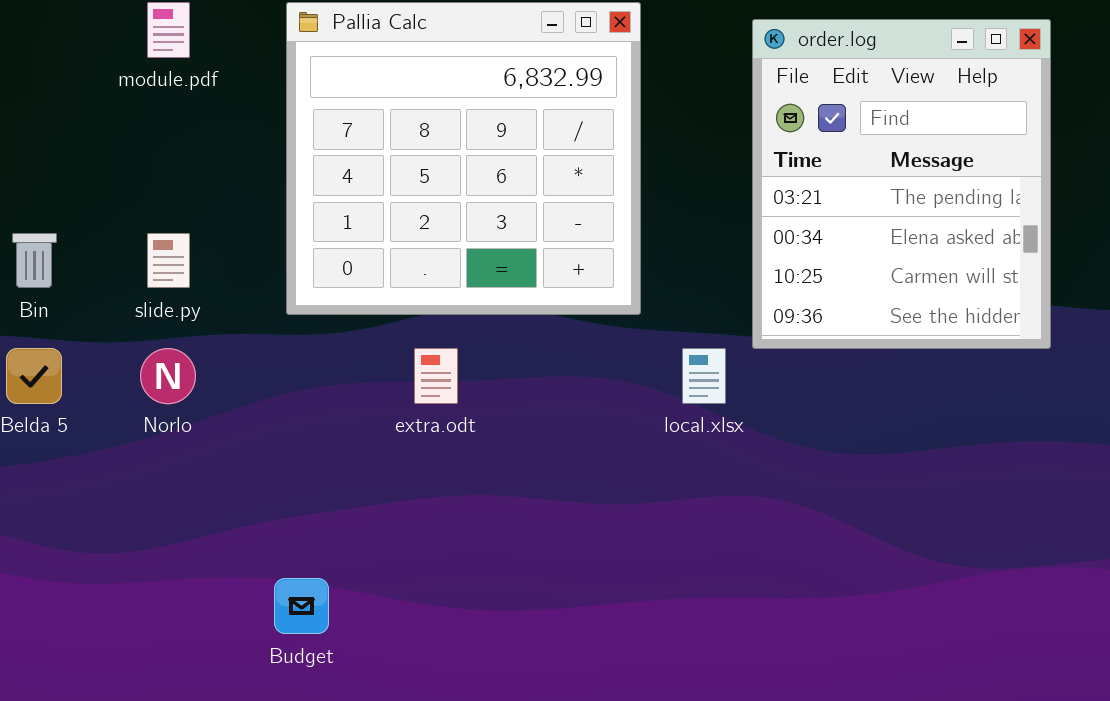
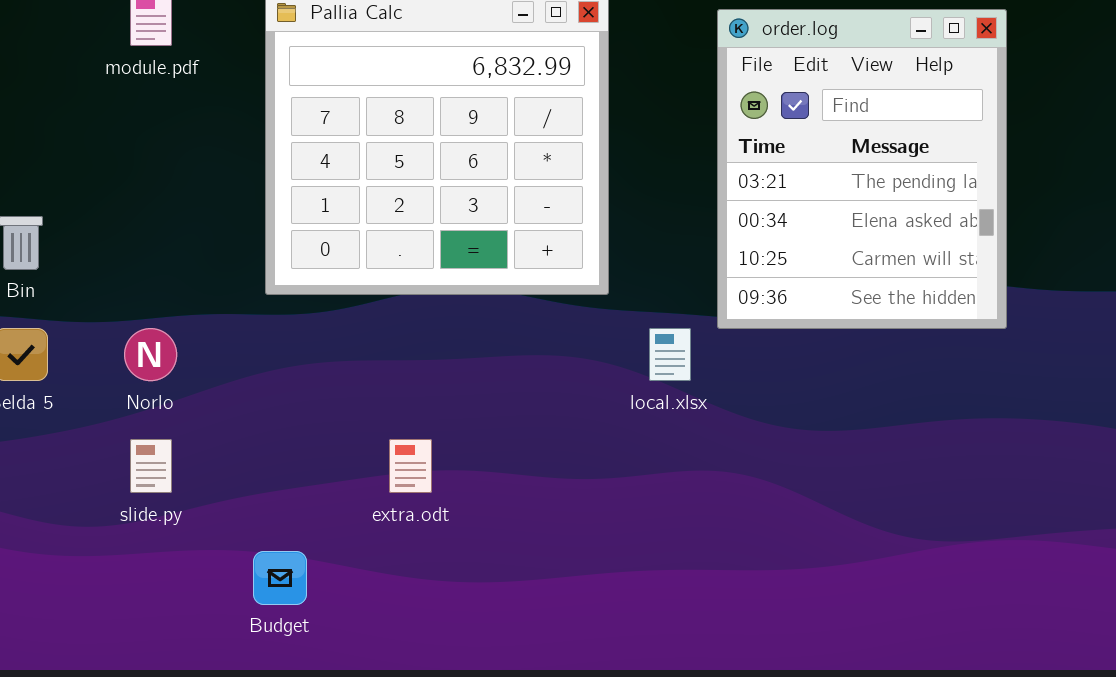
slide.py: [147,233,190,288] -> [130,439,172,493], moved
extra.odt: [414,348,458,404] -> [389,439,432,493], moved

